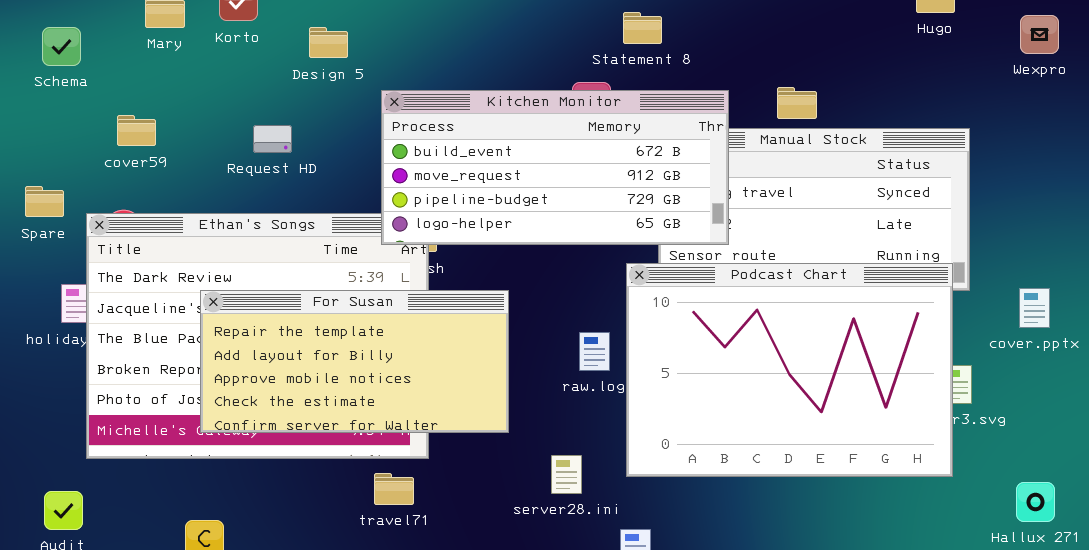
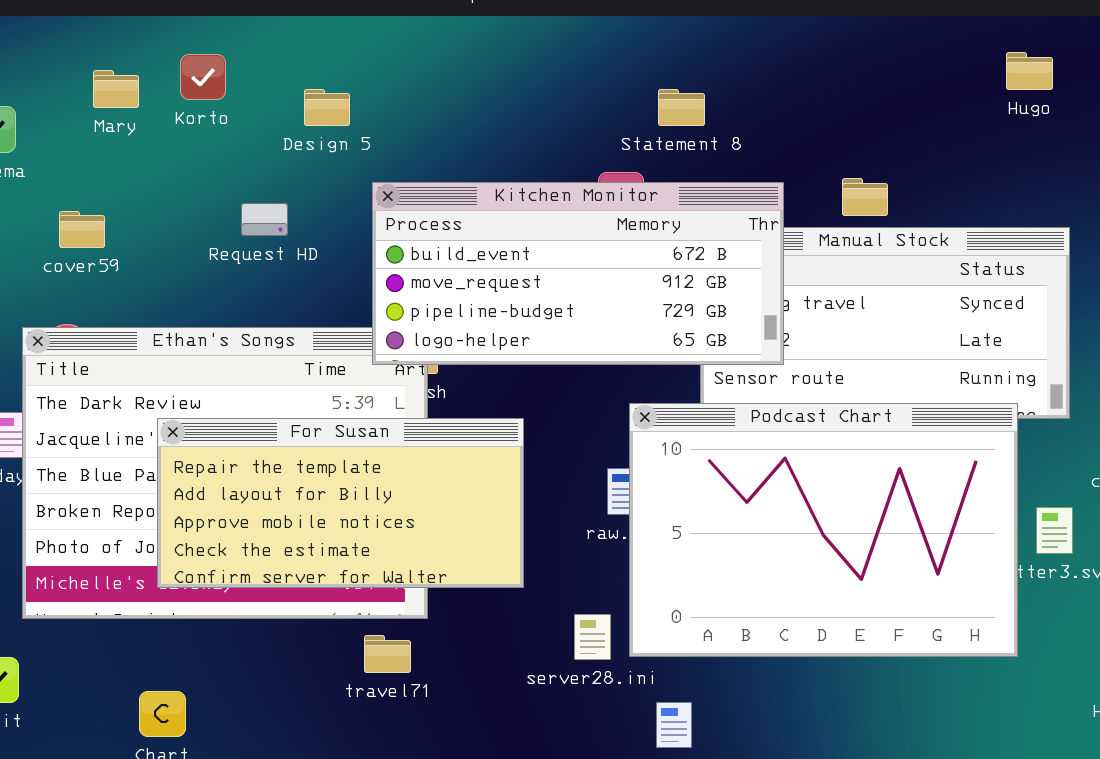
Design 5: [309,27,348,58] -> [304,89,350,126], moved
Request HD: [253,125,292,153] -> [241,203,288,236], moved
Podcast Chart: [626,263,953,477] -> [629,403,1018,657], moved

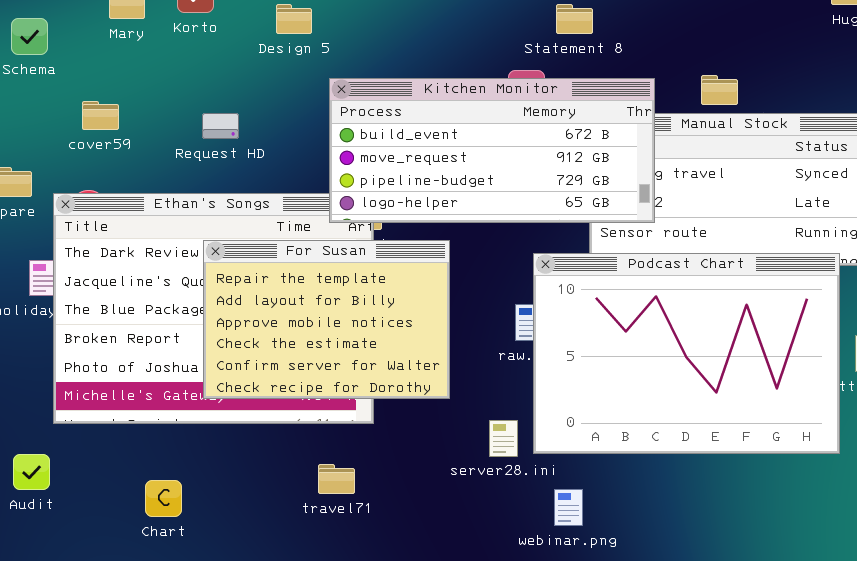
Request HD: [241,203,288,236] -> [202,113,239,139], moved
For Susan: [157,418,524,588] -> [203,240,450,399], resized
travel71: [364,635,411,673] -> [318,464,355,494], moved

